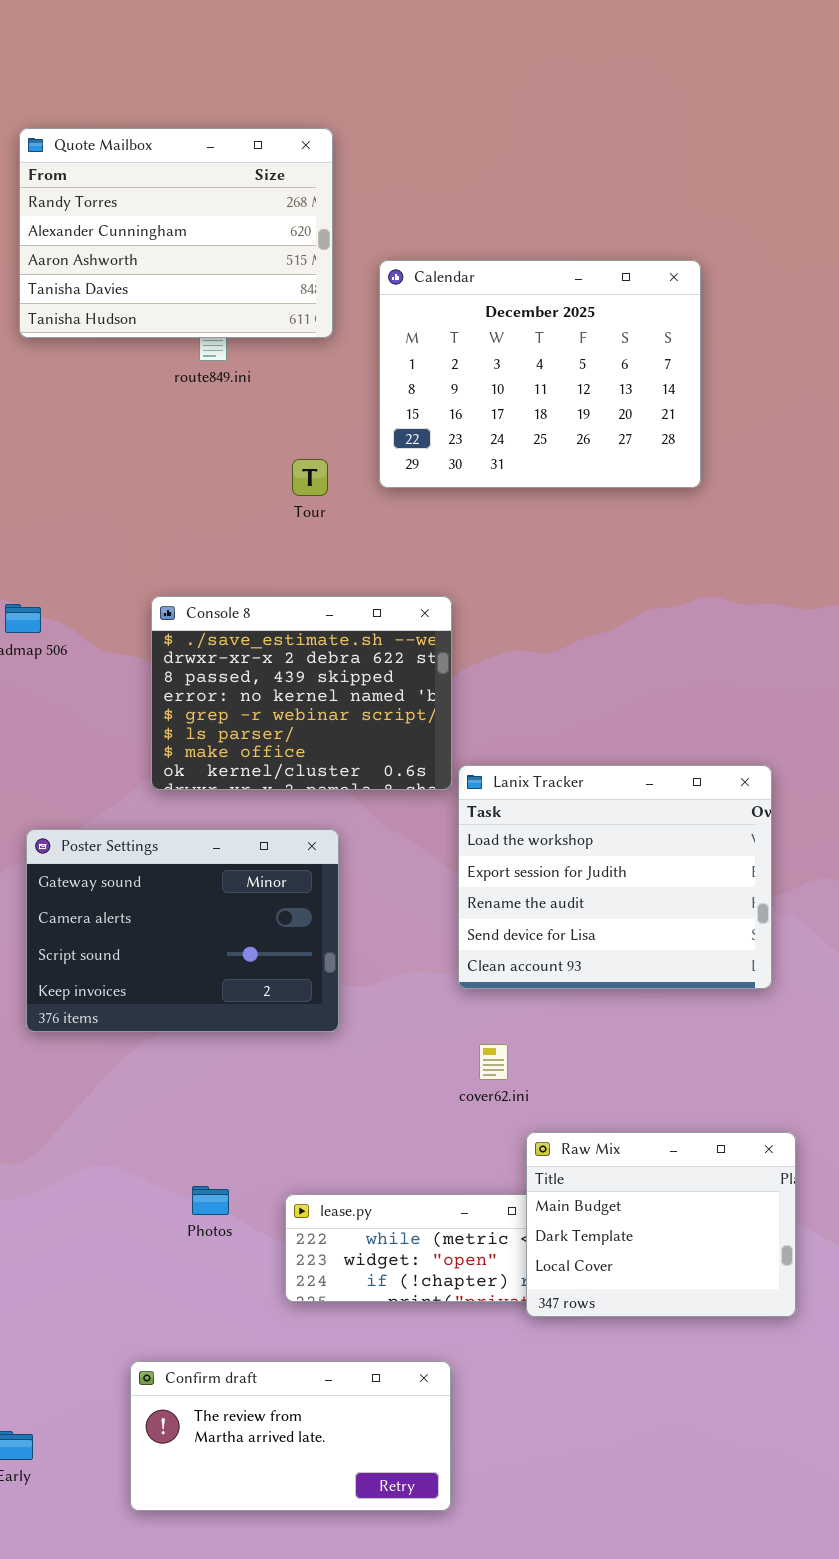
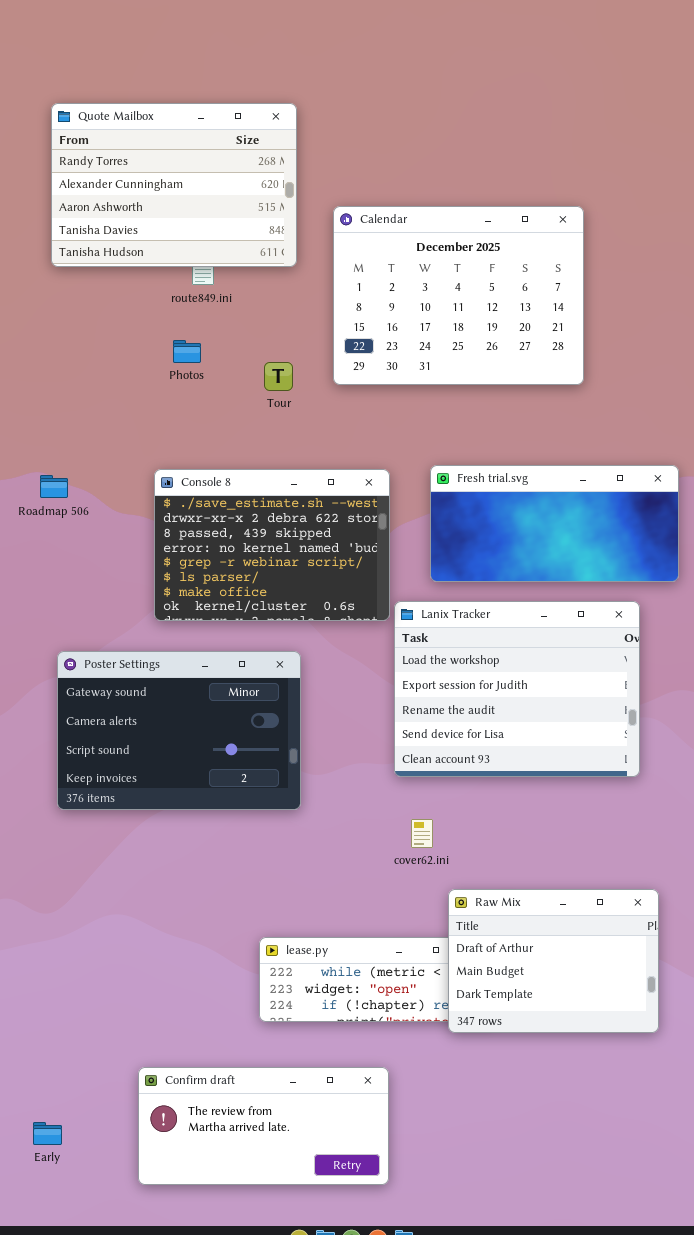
Fresh trial.svg: none -> [430,465,679,582], opened
Raw Mix: [526,1132,796,1317] -> [448,889,659,1033], scrolled up 1 row
Photos: [192,1186,229,1215] -> [173,340,201,363], moved

